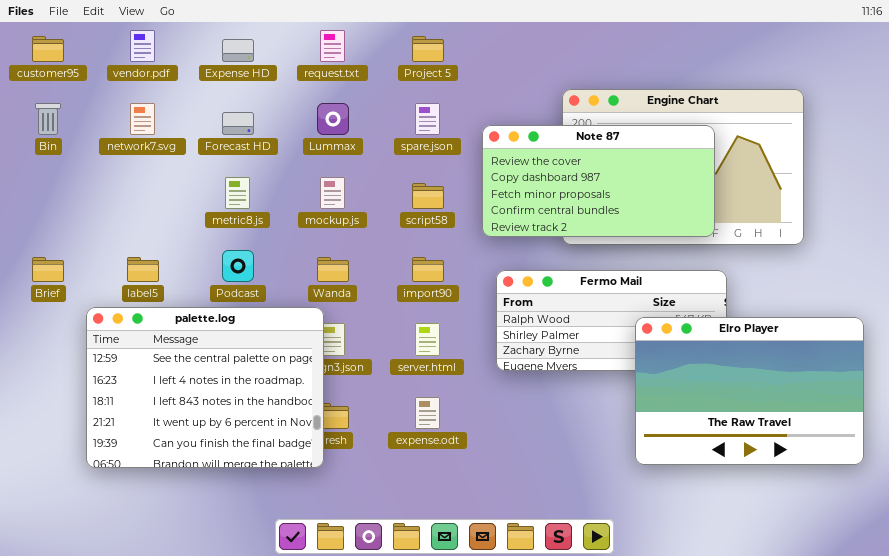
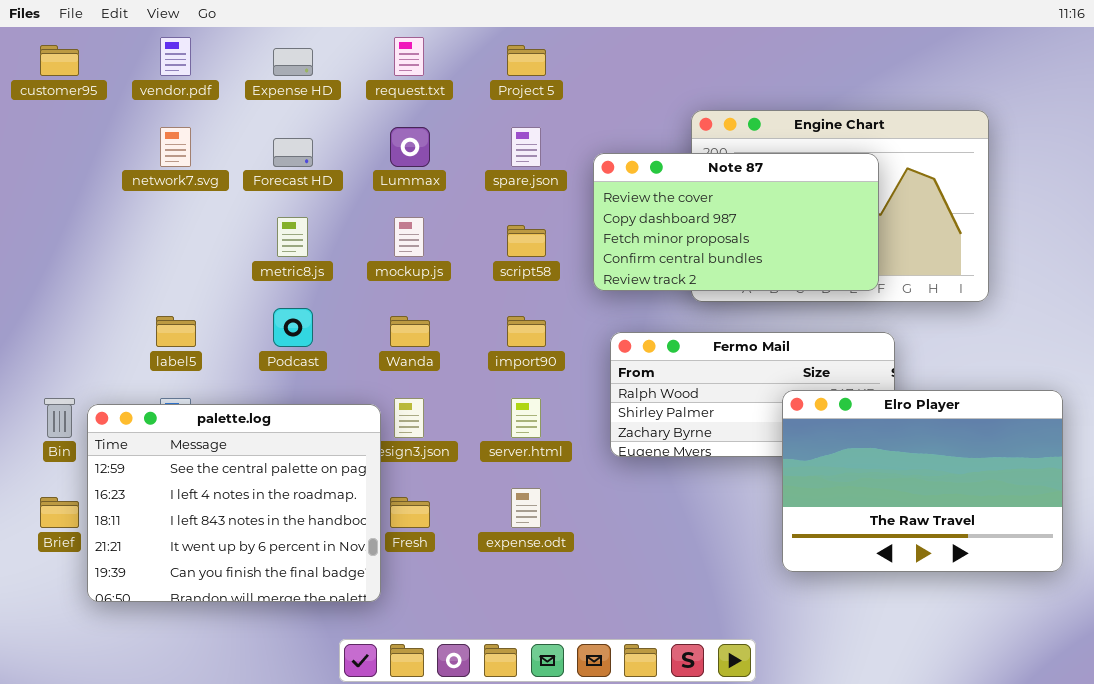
Bin: [35,103,61,135] -> [44,398,75,438], moved
Brief: [32,257,64,282] -> [40,497,79,528], moved
palette.log: [86,307,324,468] -> [87,404,381,602], moved

